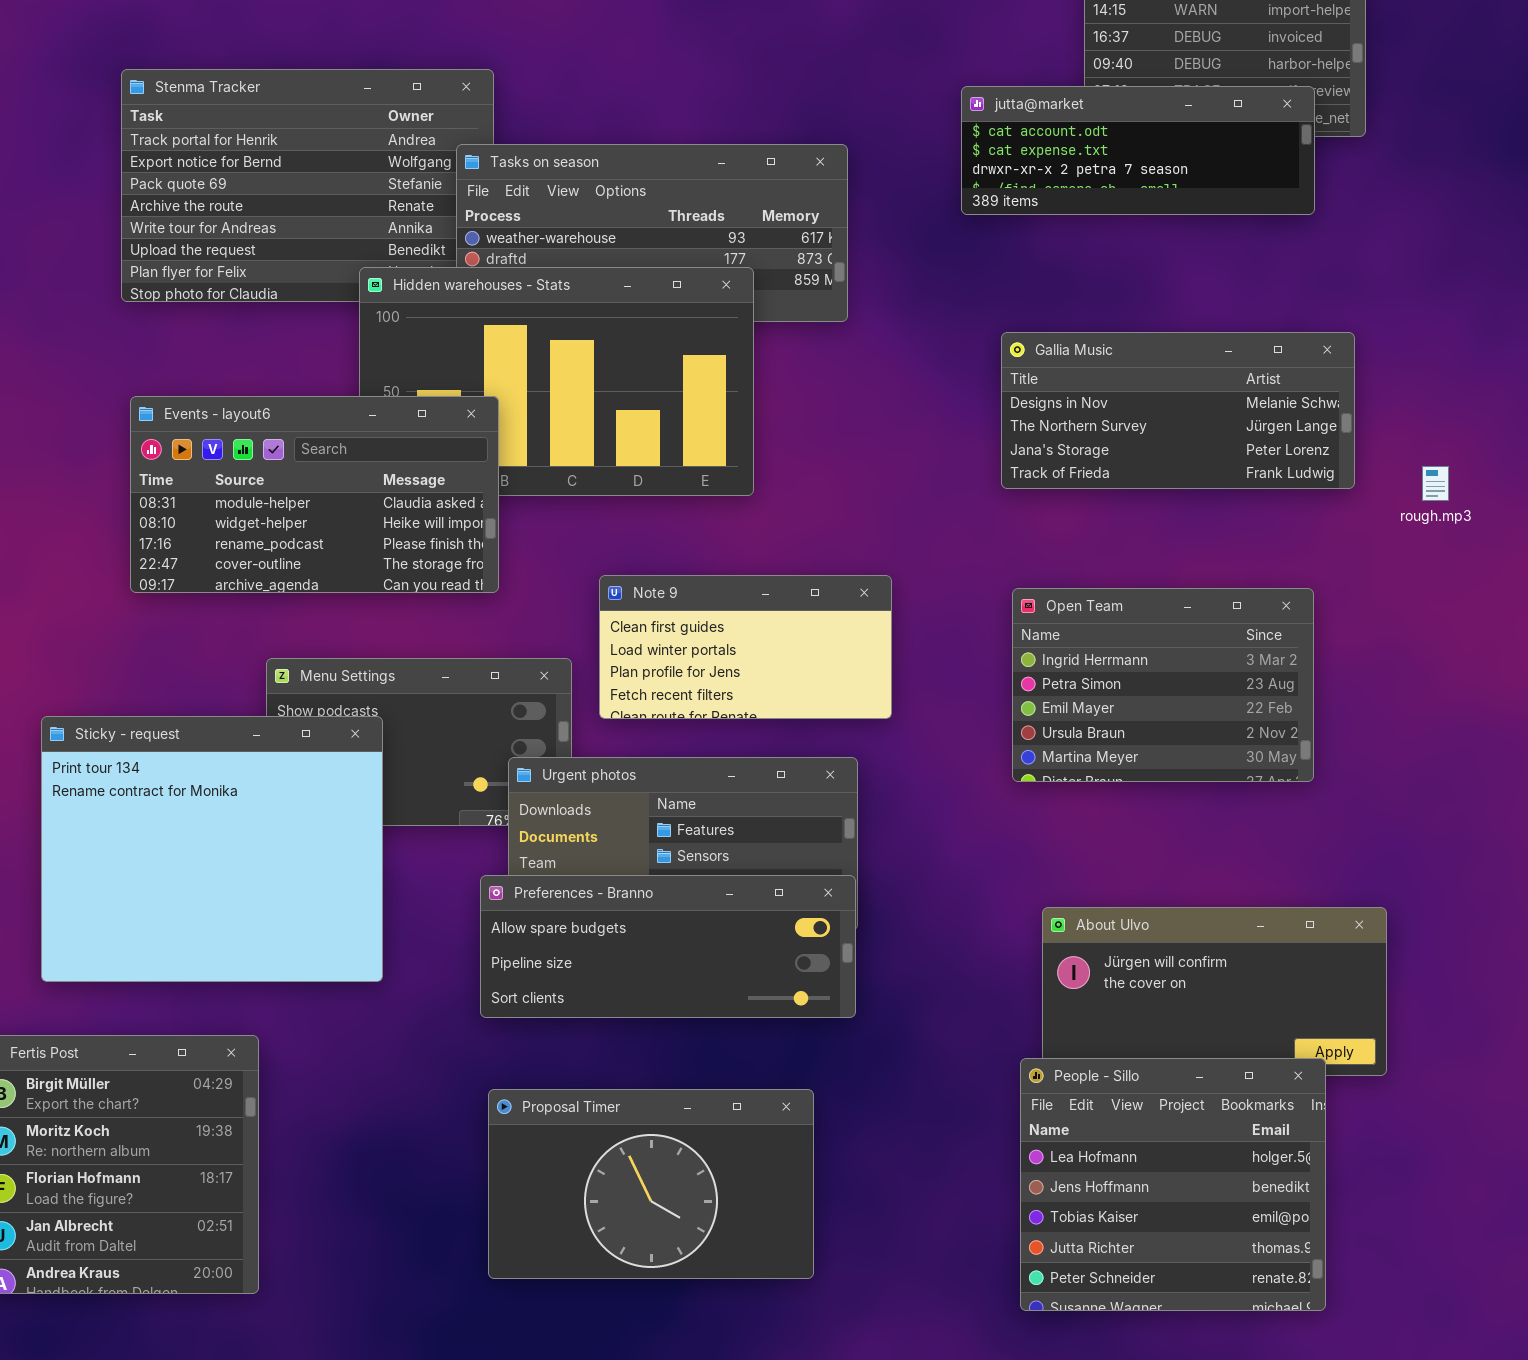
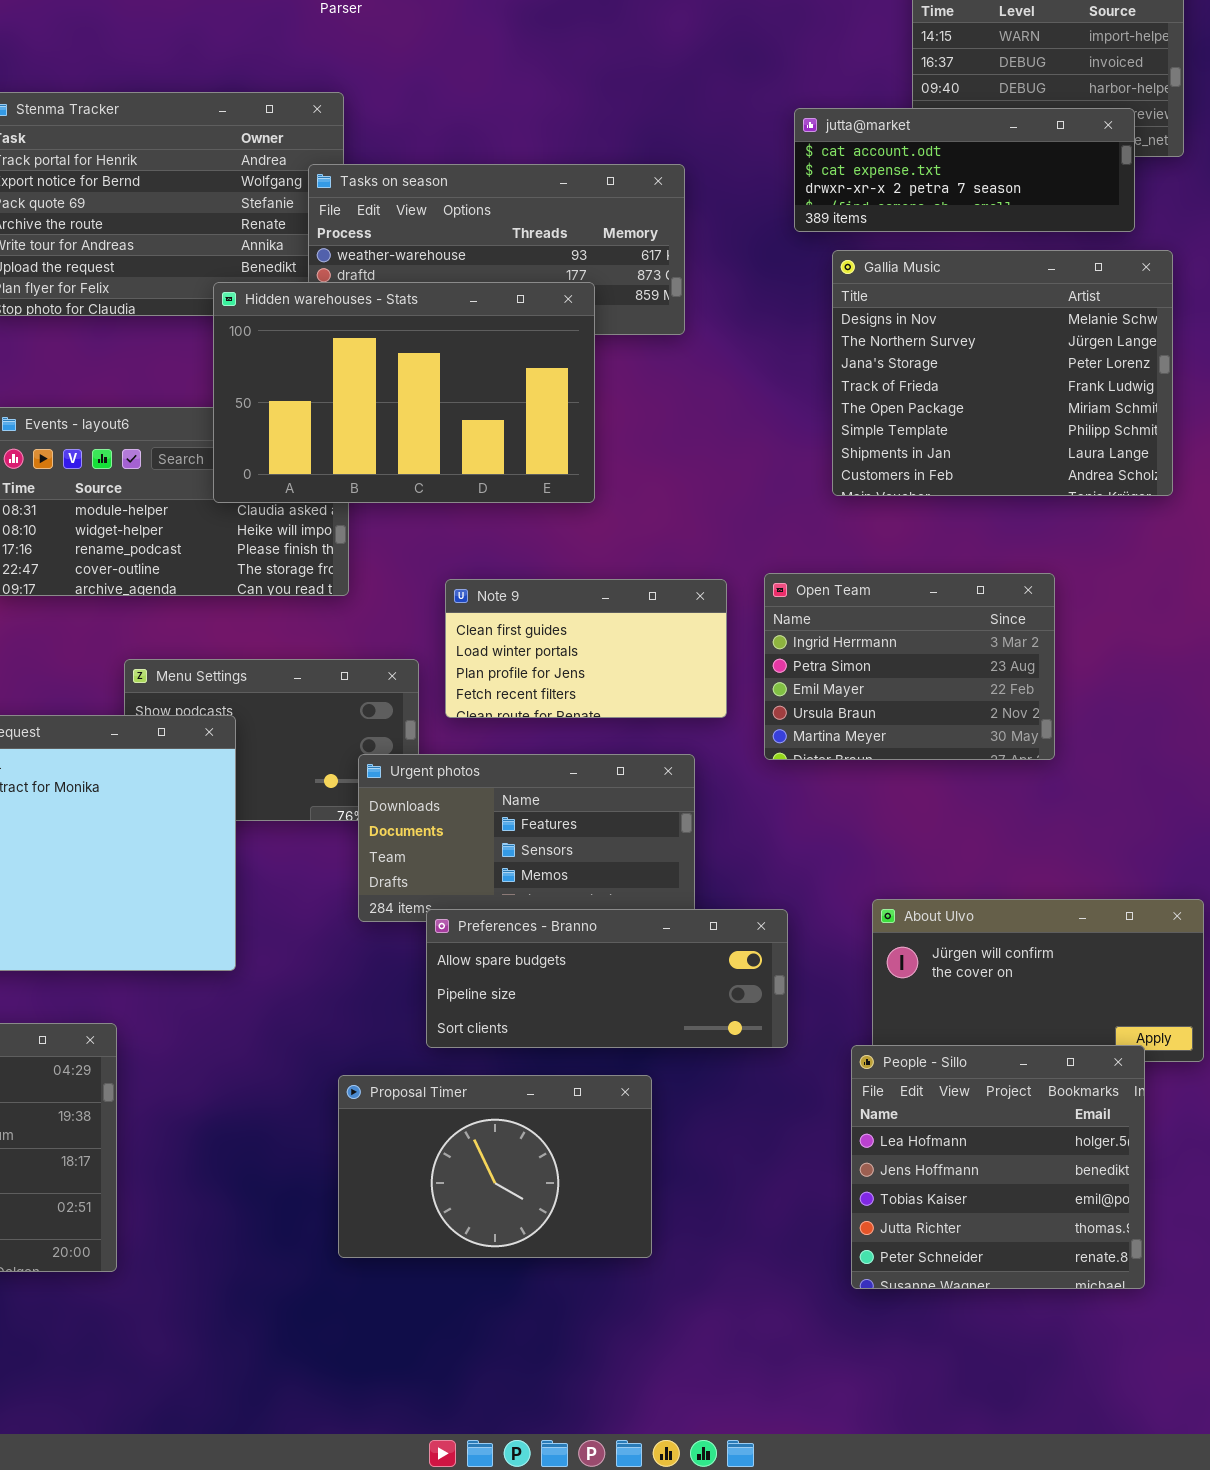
Hidden warehouses - Stats: [359,267,754,496] -> [213,282,595,503], raised
Gallia Music: [1001,332,1355,489] -> [832,250,1173,496], resized
Open Team: [1012,588,1314,782] -> [764,573,1055,760], moved
Preferences - Branno: [480,875,856,1018] -> [426,909,788,1048], moved

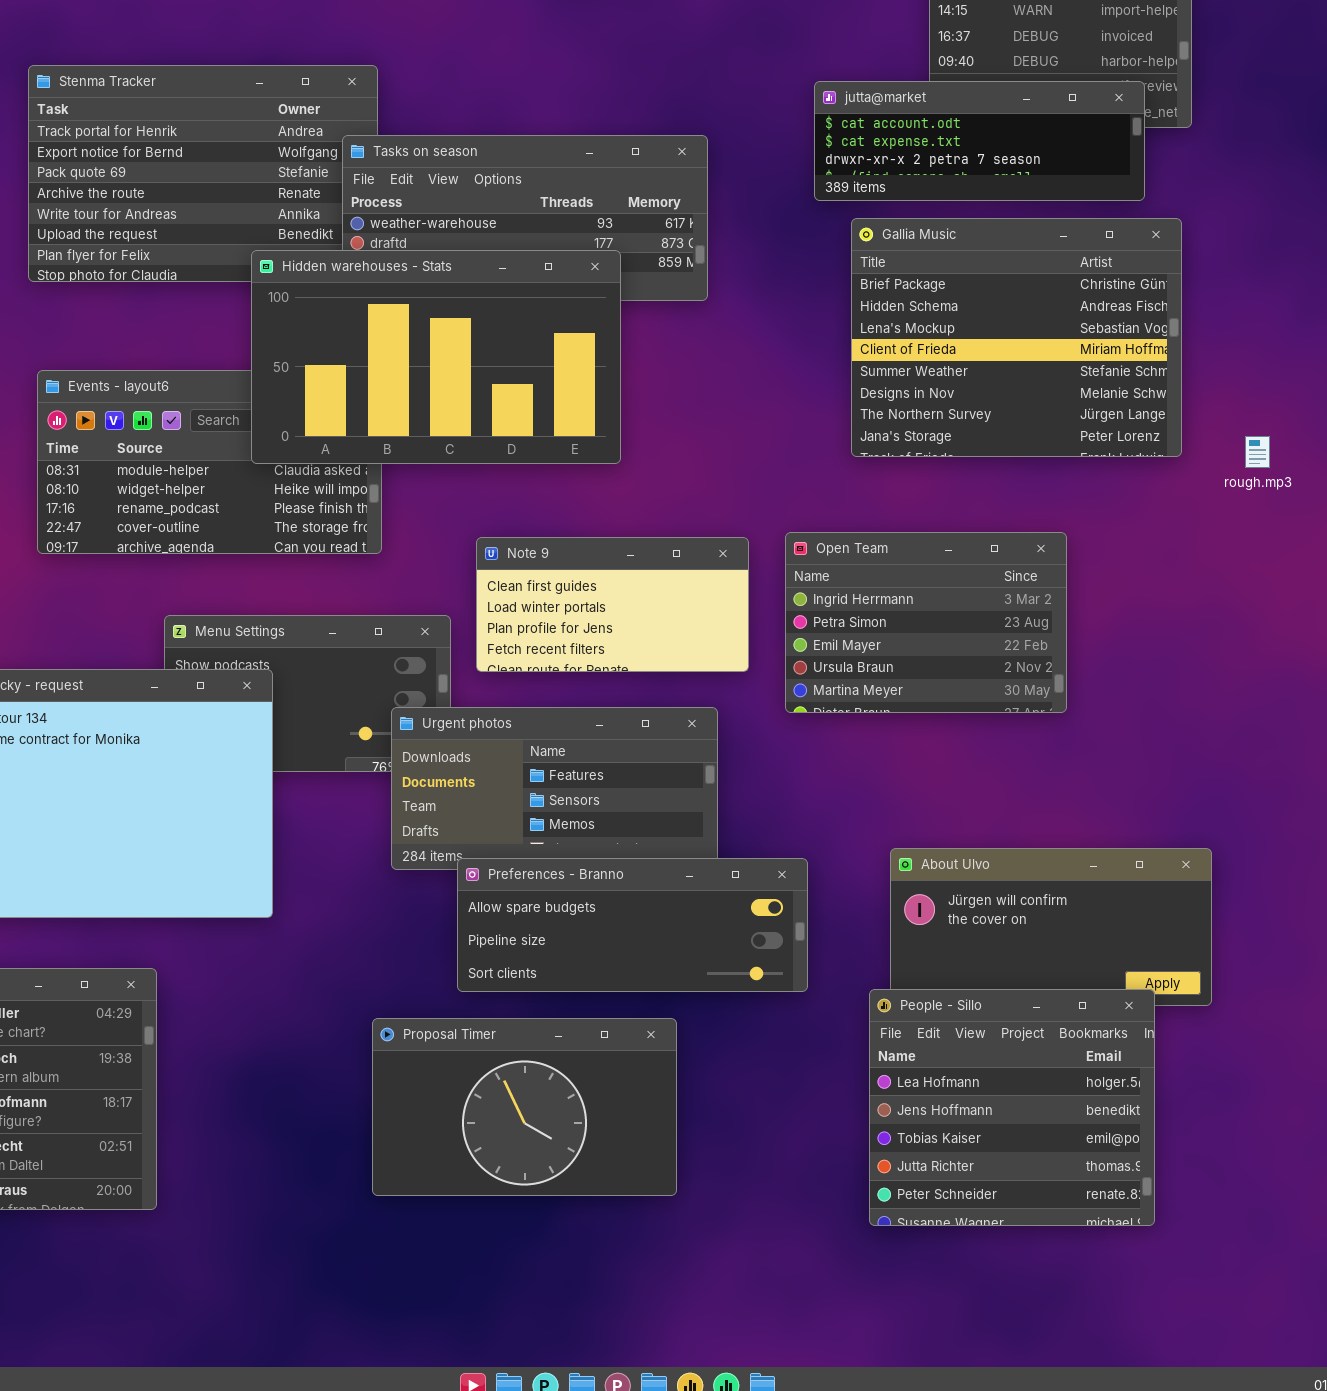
Gallia Music: [832,250,1173,496] -> [851,218,1182,457], scrolled up 5 rows

